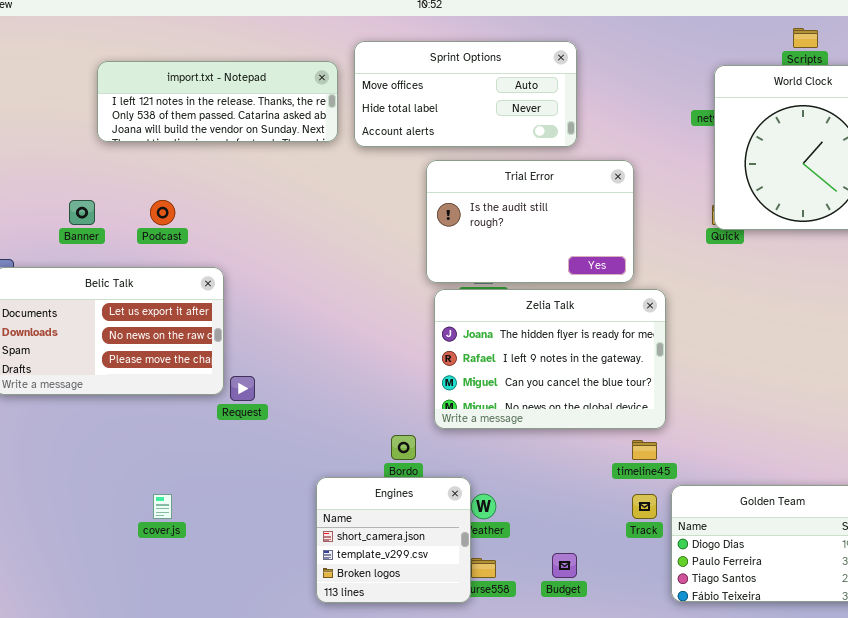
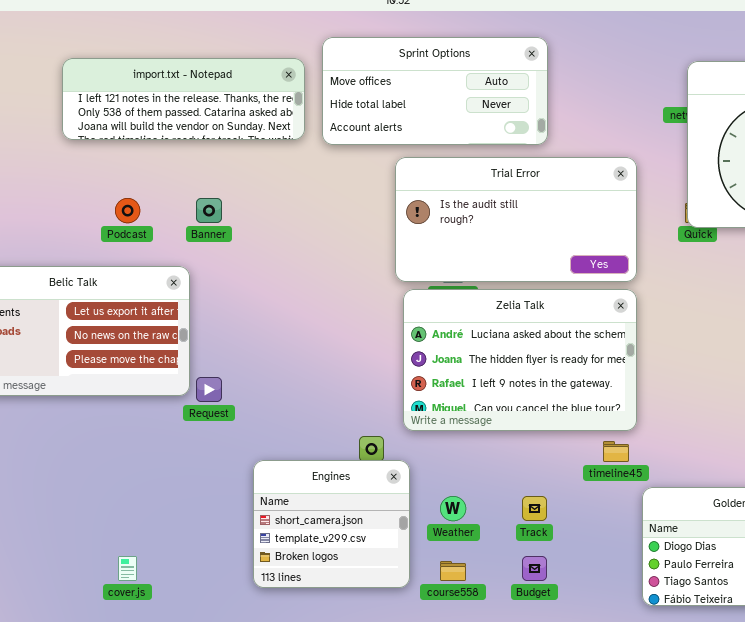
Trial Error: [426,160,634,283] -> [395,157,637,282], resized
Banner: [69,200,95,225] -> [196,198,222,223], moved
Zelia Talk: [434,289,666,429] -> [403,289,637,431], scrolled up 1 row
Engines: [316,477,471,603] -> [253,460,410,588], moved
cover.js: [153,494,172,519] -> [118,556,137,581], moved
Track: [632,494,657,519] -> [522,496,547,521], moved

